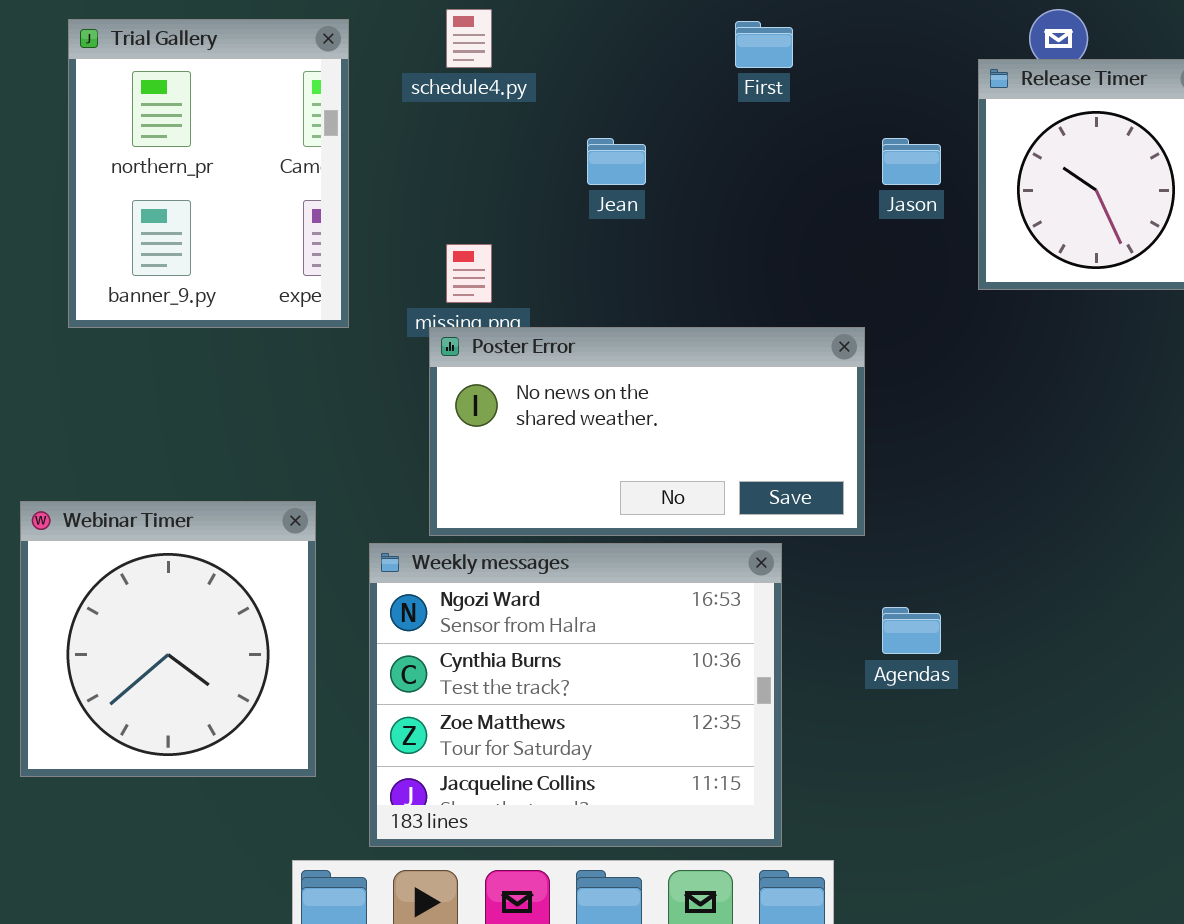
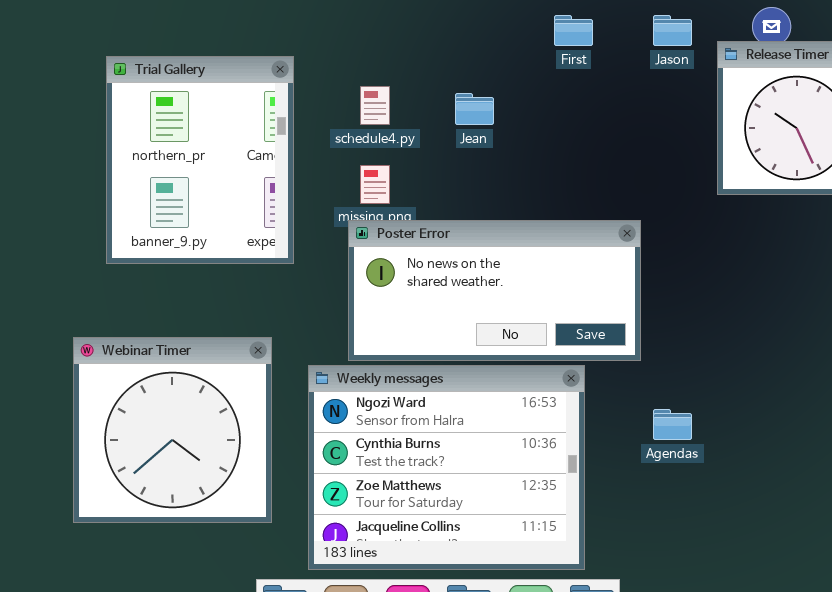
schedule4.py: [446,9,492,68] -> [360,86,390,125], moved
Trial Gallery: [68,19,349,328] -> [106,56,294,264], moved
Jason: [882,138,941,185] -> [653,15,692,46], moved

